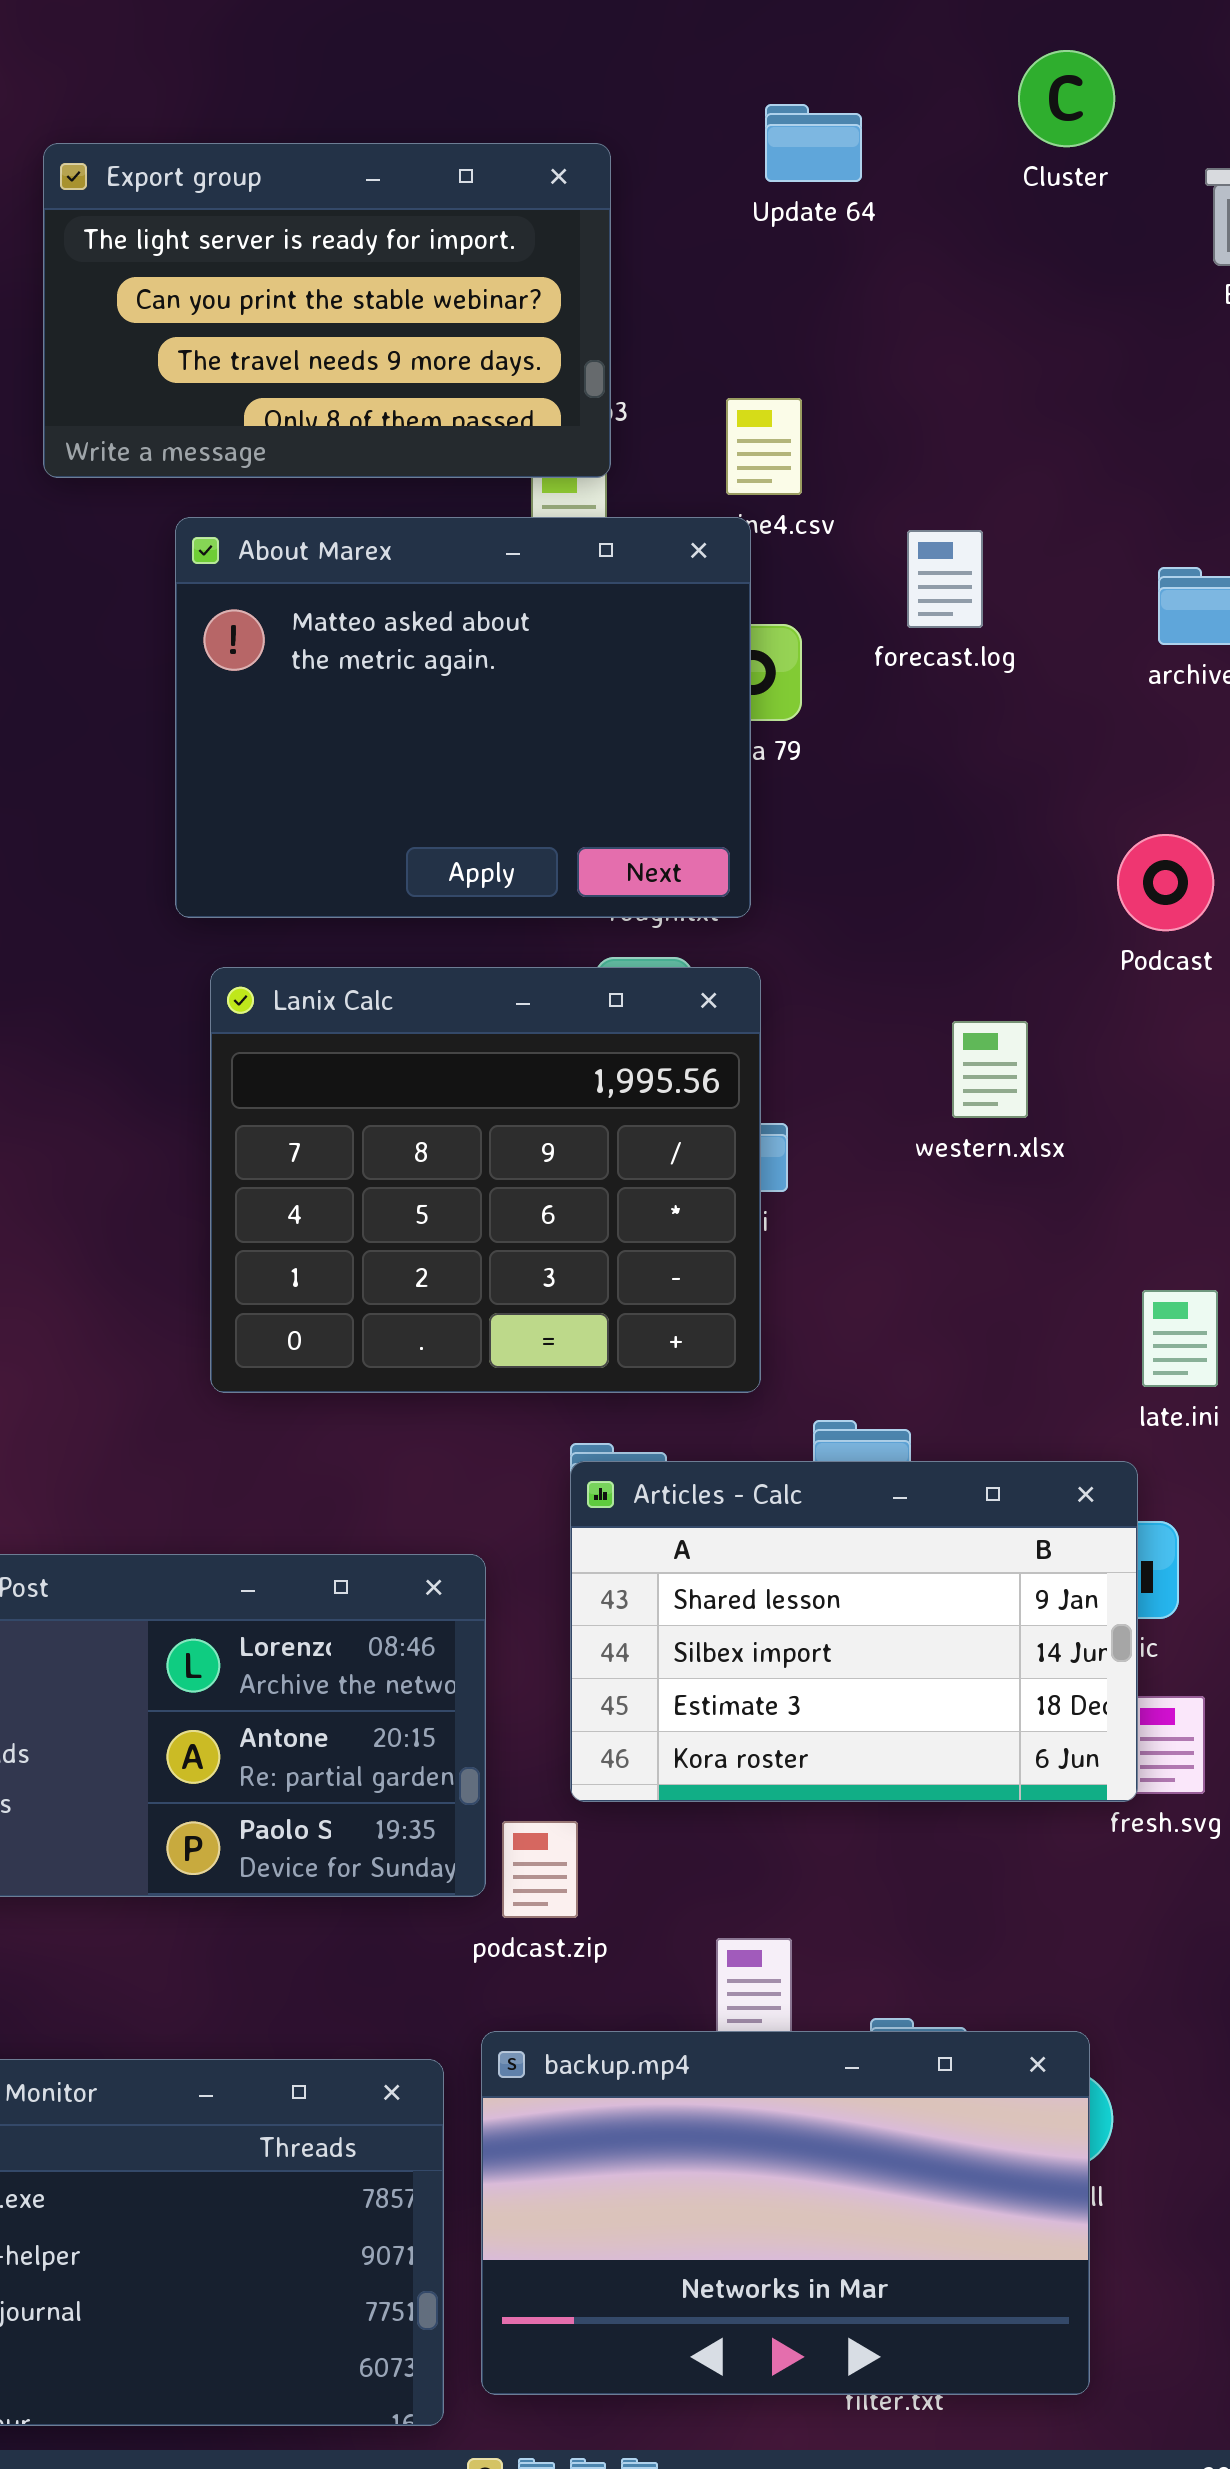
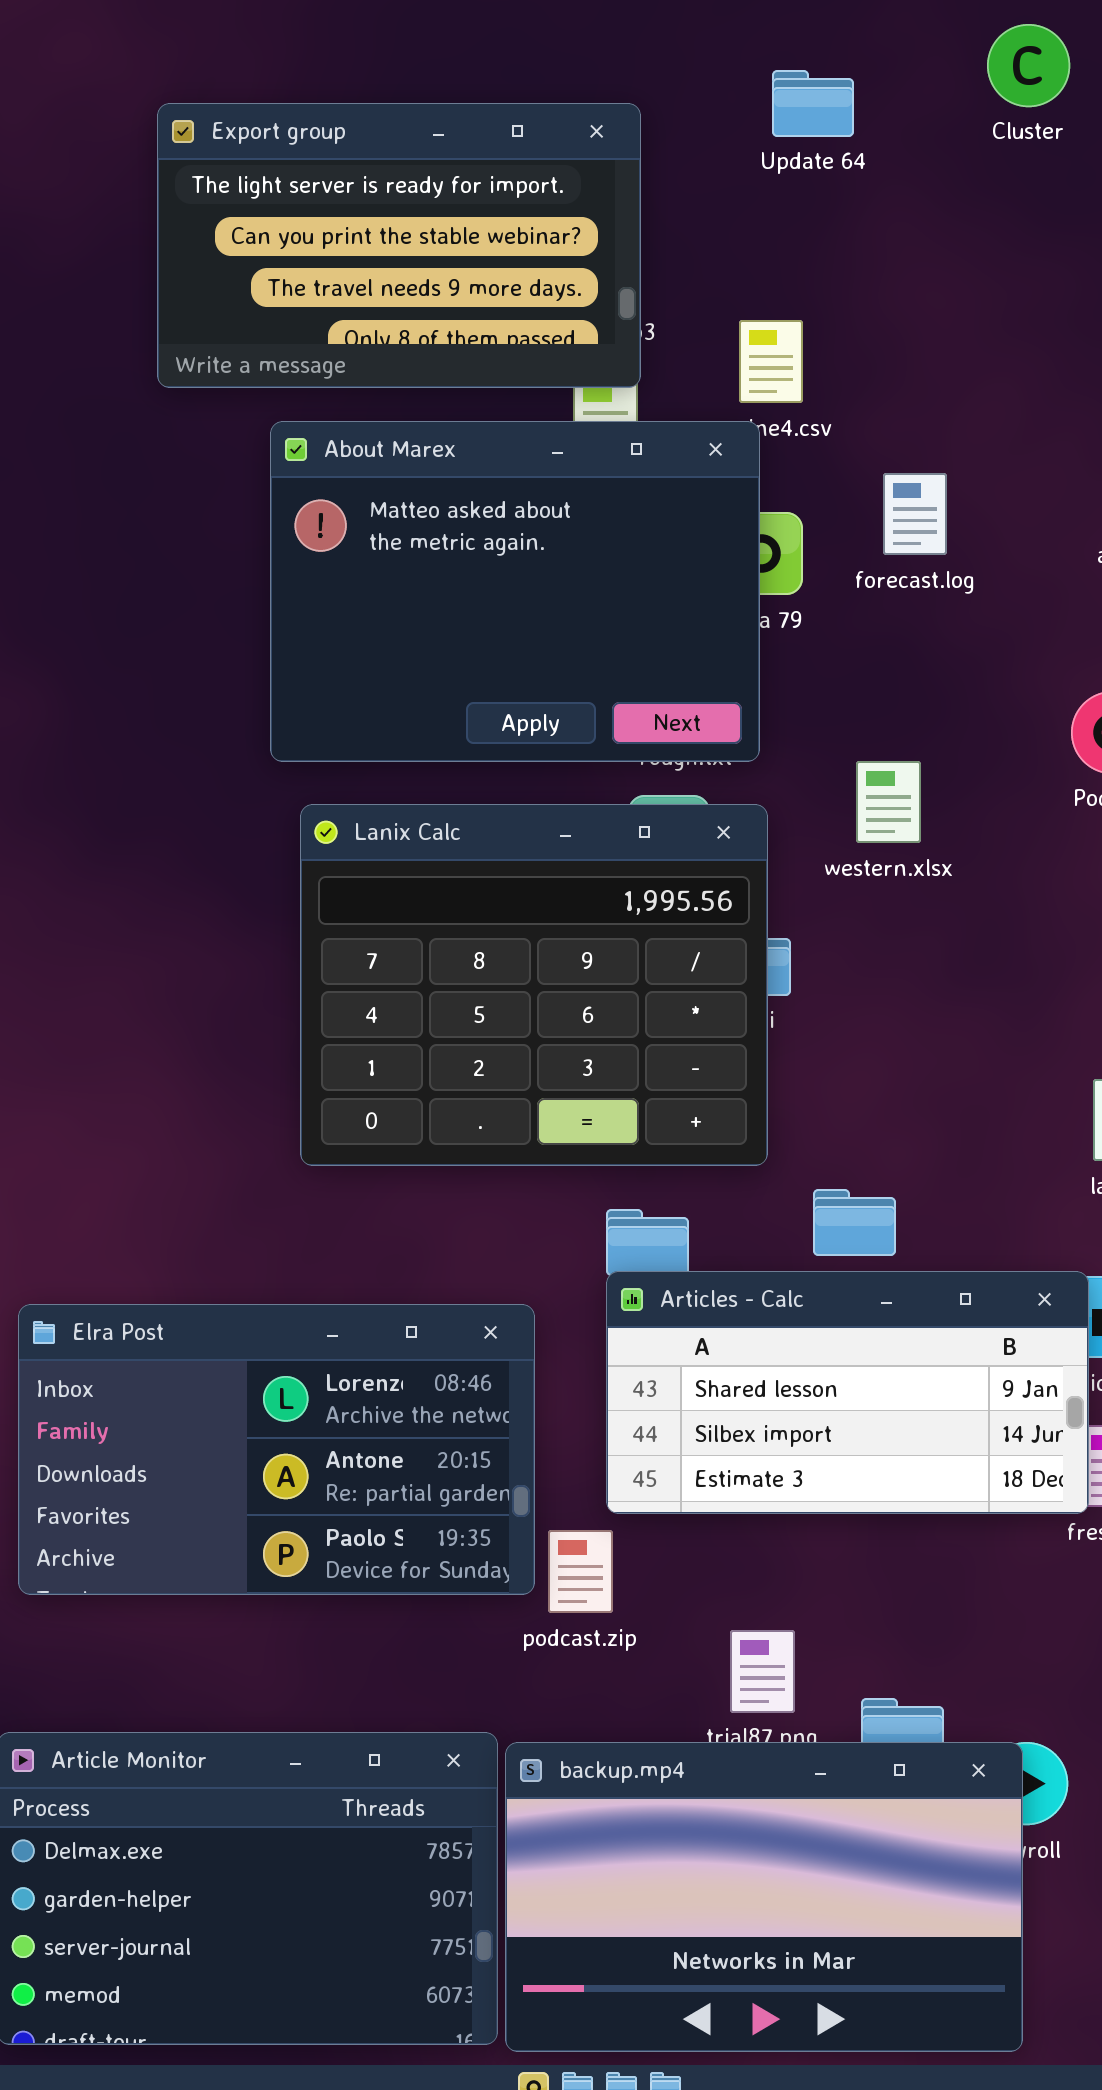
forecast.log: [907,530,983,628] -> [883,473,947,555], moved
western.xlsx: [952,1021,1028,1118] -> [856,761,921,843], moved
Articles - Calc: [570,1461,1138,1802] -> [606,1271,1089,1514], resized
backup.mp4: [481,2031,1090,2395] -> [505,1742,1023,2052], moved

